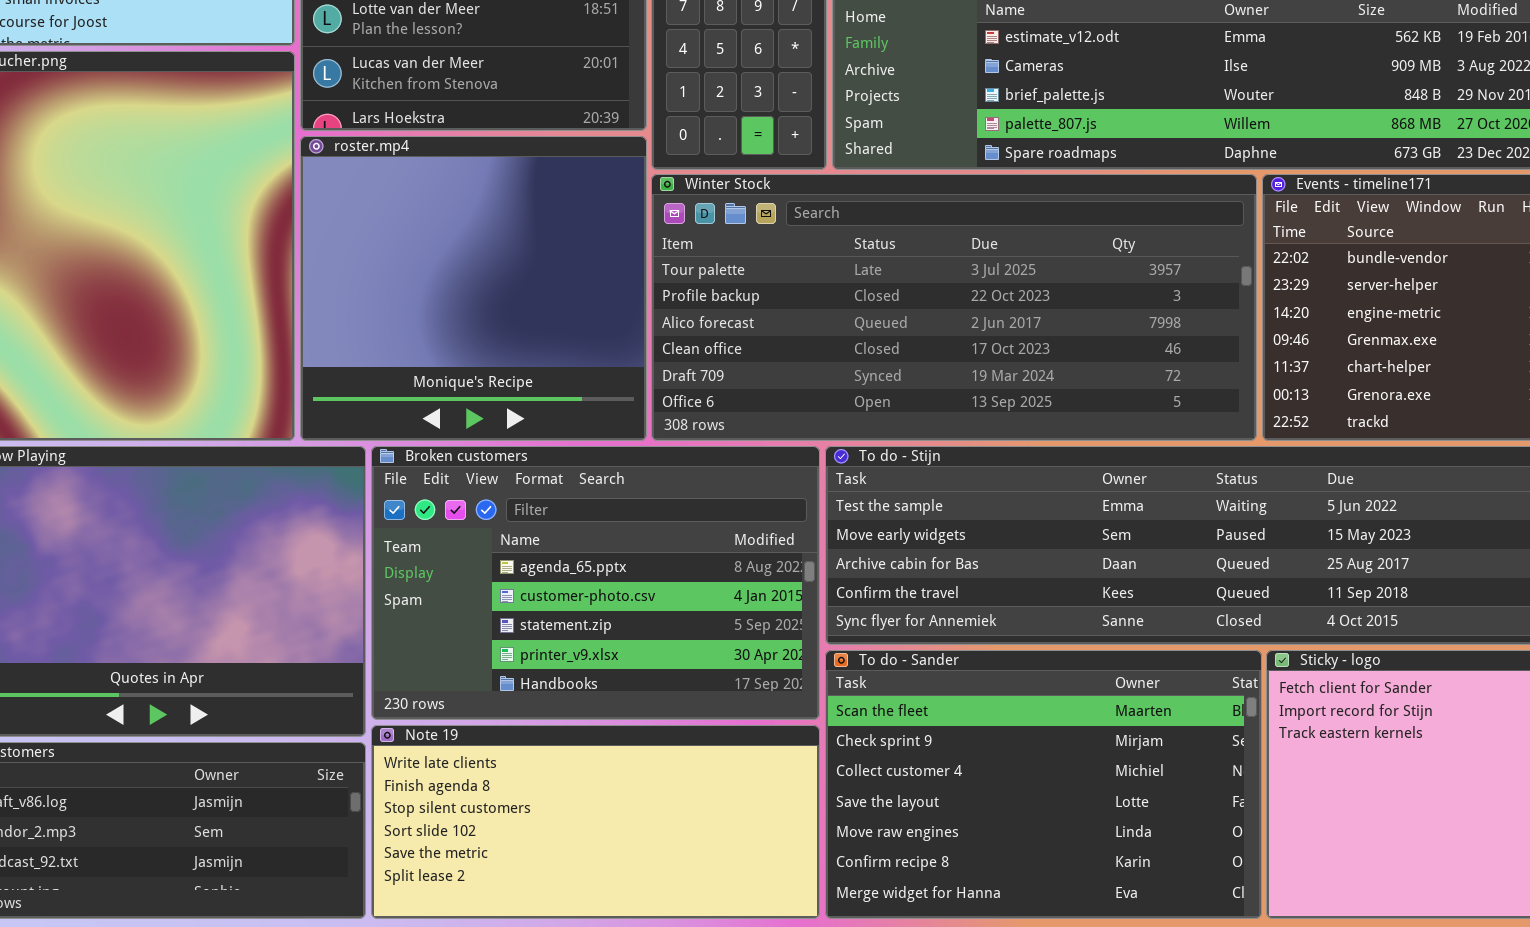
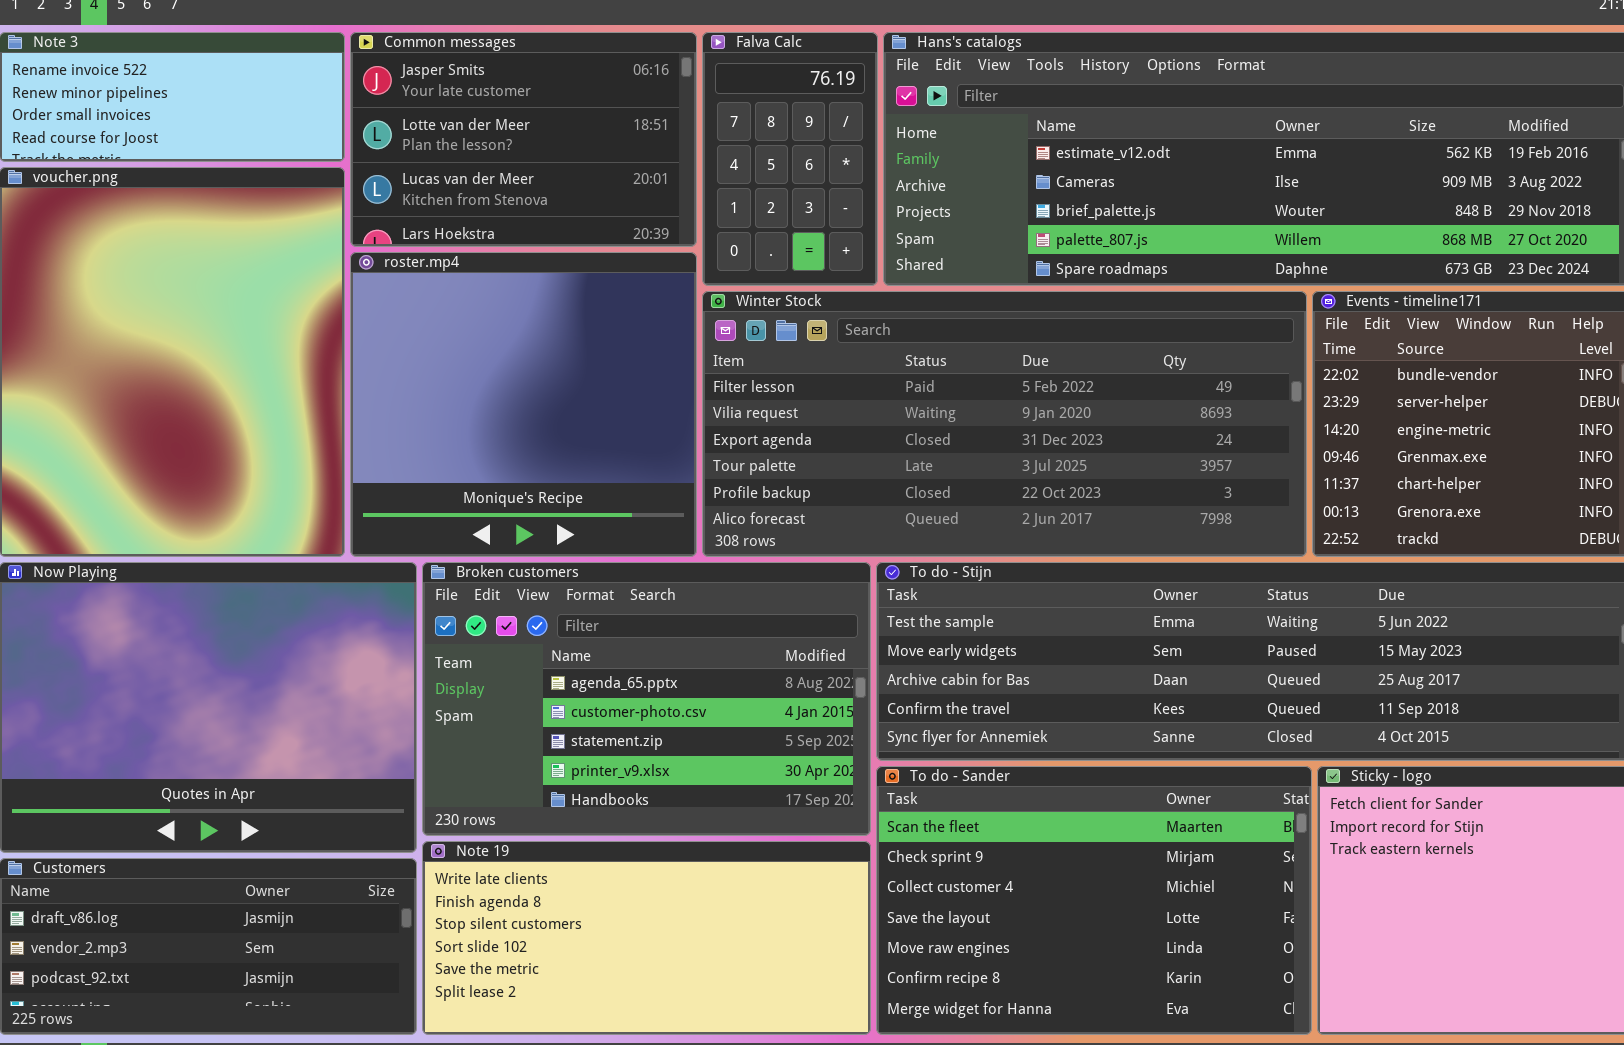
Winter Stock: [651,174,1257,441] -> [702,291,1307,557], scrolled up 3 rows

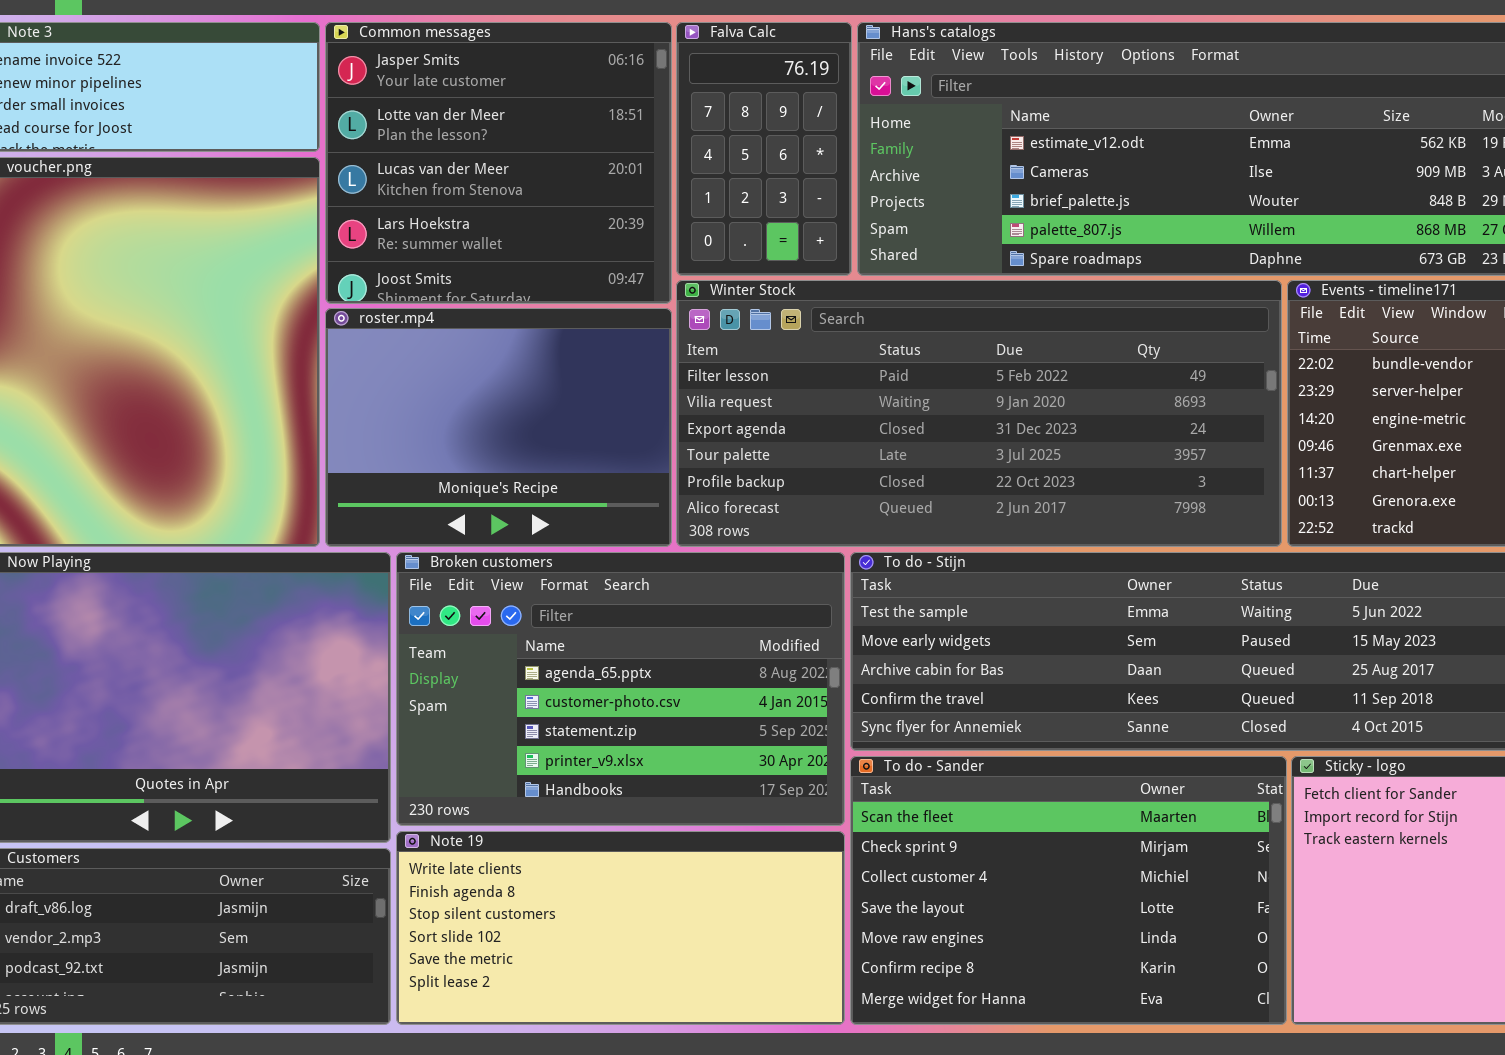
Common messages: [350,32,697,247] -> [325,22,672,304], resized
roster.mp4: [350,252,697,557] -> [325,308,672,547], resized

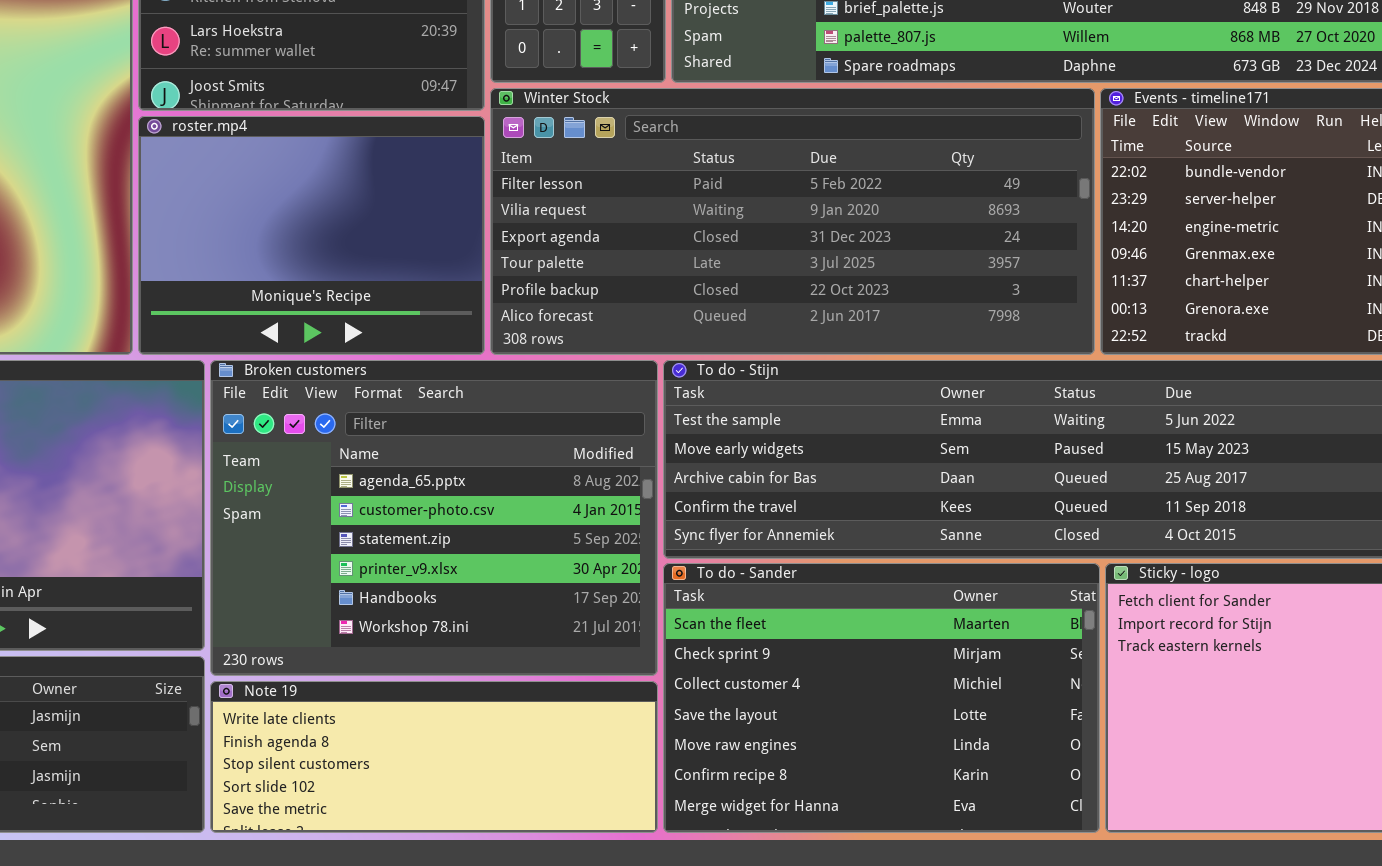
Broken customers: [396,552,845,826] -> [210,360,658,676], resized
Note 19: [396,831,845,1025] -> [210,681,658,833], resized

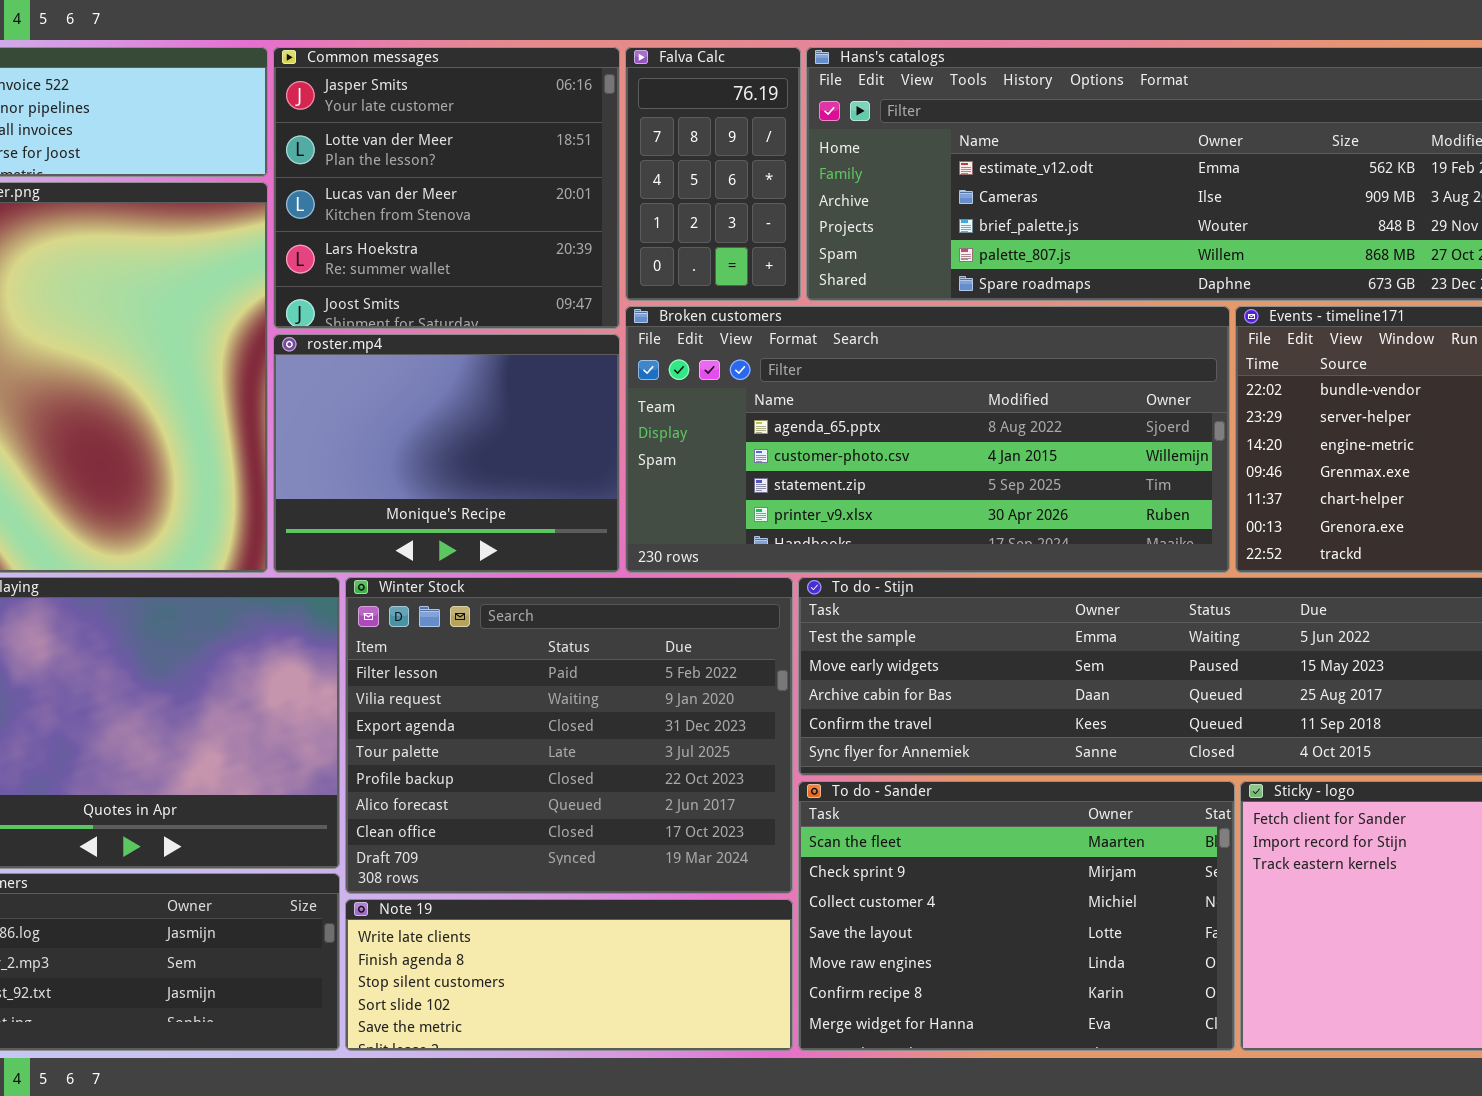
Winter Stock: [490,88,1095,355] -> [345,577,793,894], moved, resized
Broken customers: [210,360,658,676] -> [625,306,1230,573], moved, resized

